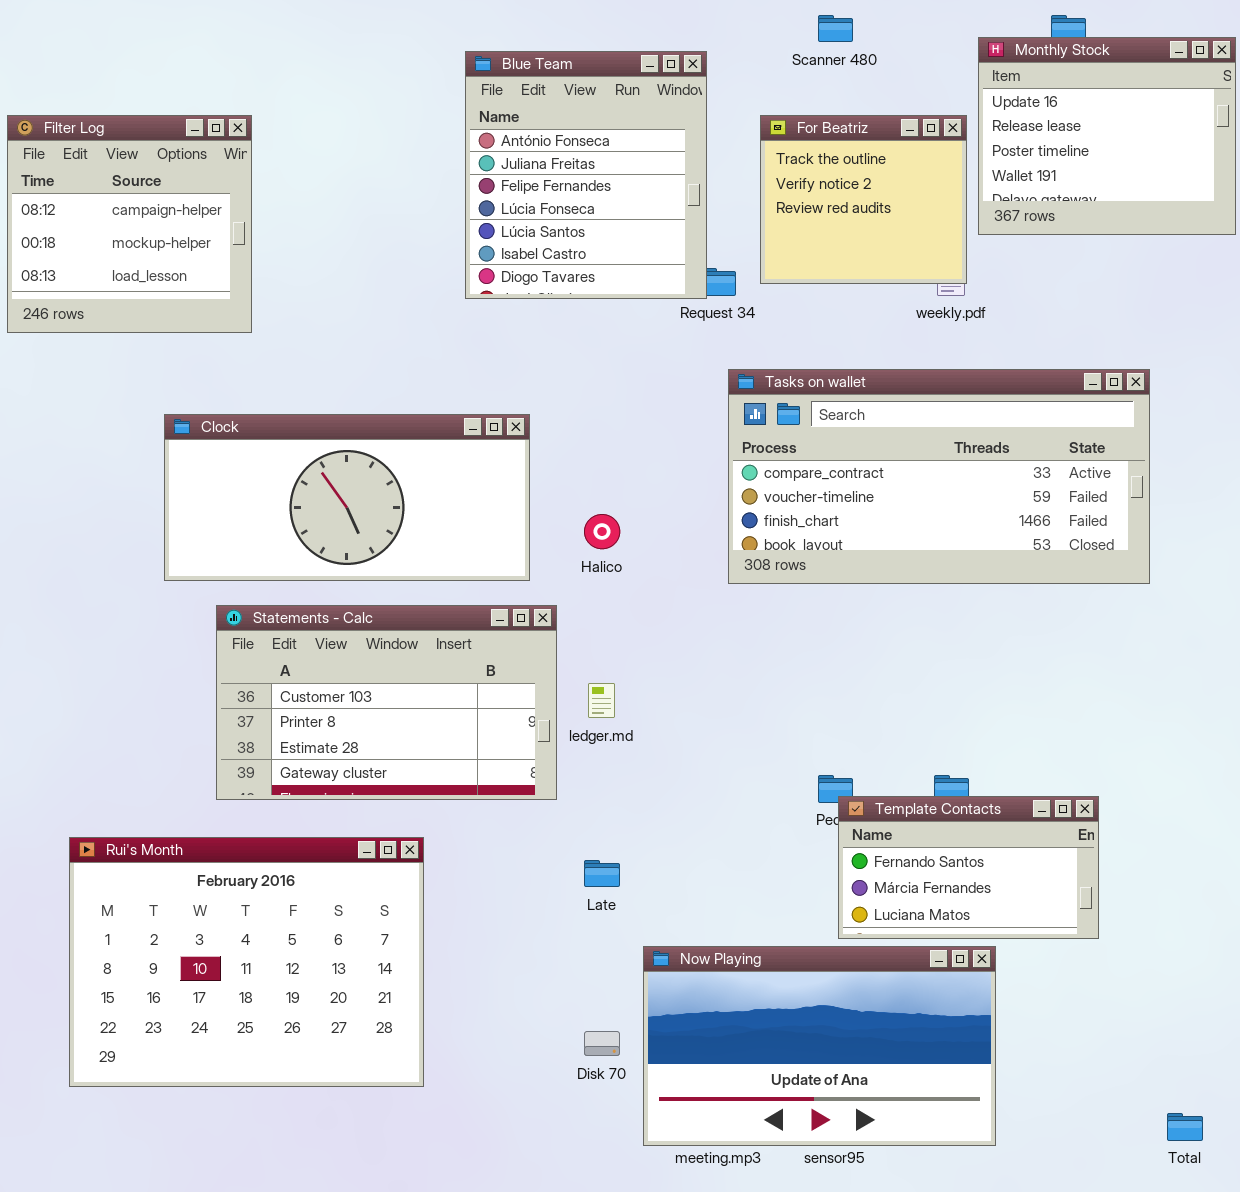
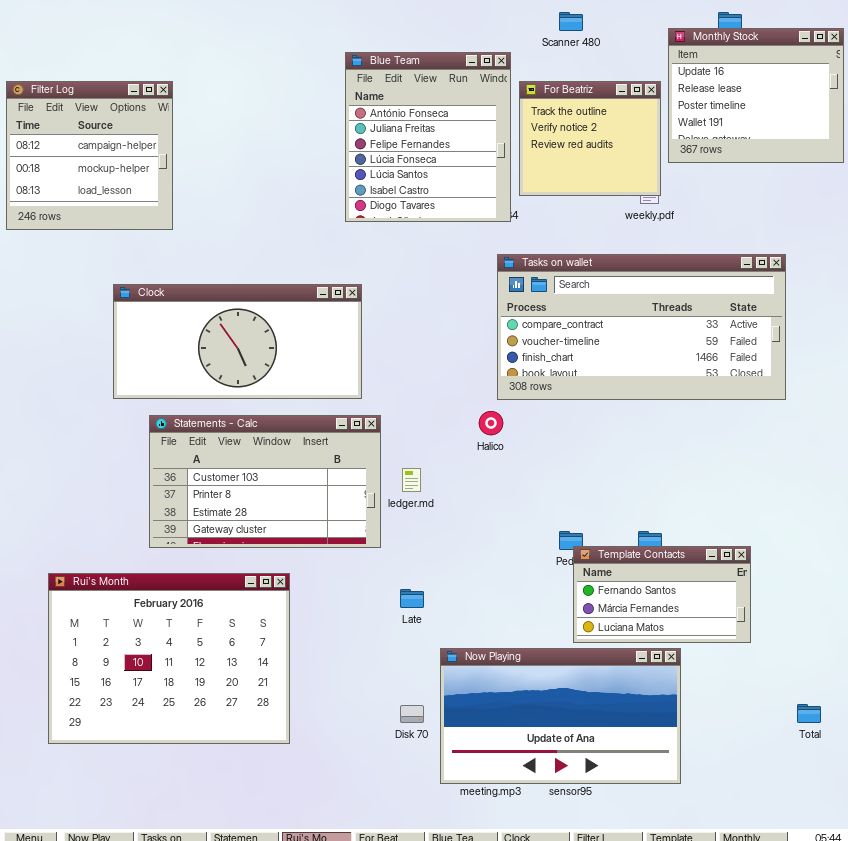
Blue Team: [465,51,707,299] -> [345,52,511,222], moved
Halico: [584,514,620,549] -> [479,411,503,435], moved
Total: [1167,1113,1203,1141] -> [797,704,821,723], moved

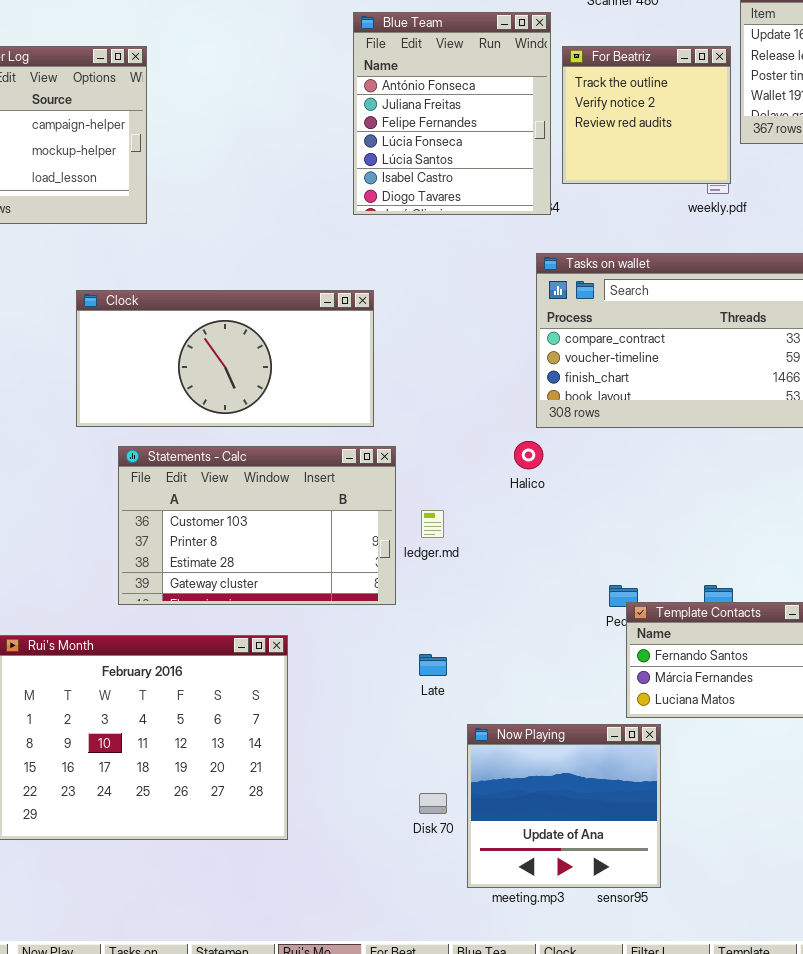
Now Playing: [440,648,681,784] -> [467,724,661,888], resized

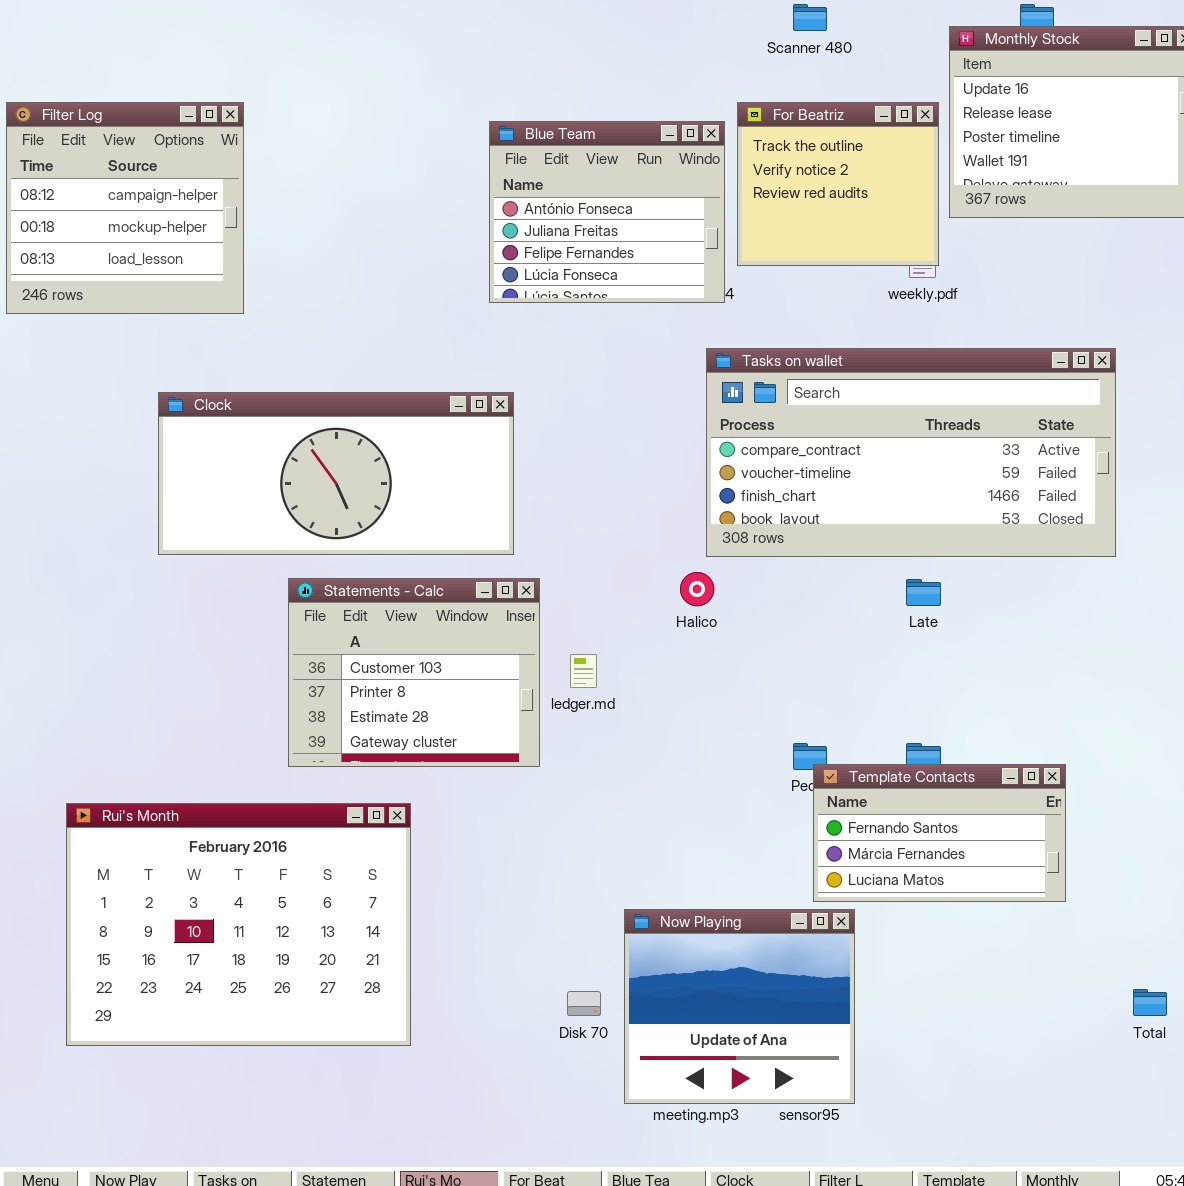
Blue Team: [353,12,551,215] -> [489,121,725,303], resized
Statements - Calc: [118,446,396,605] -> [288,578,540,767], resized
Late: [419,654,447,676] -> [906,579,941,606], moved

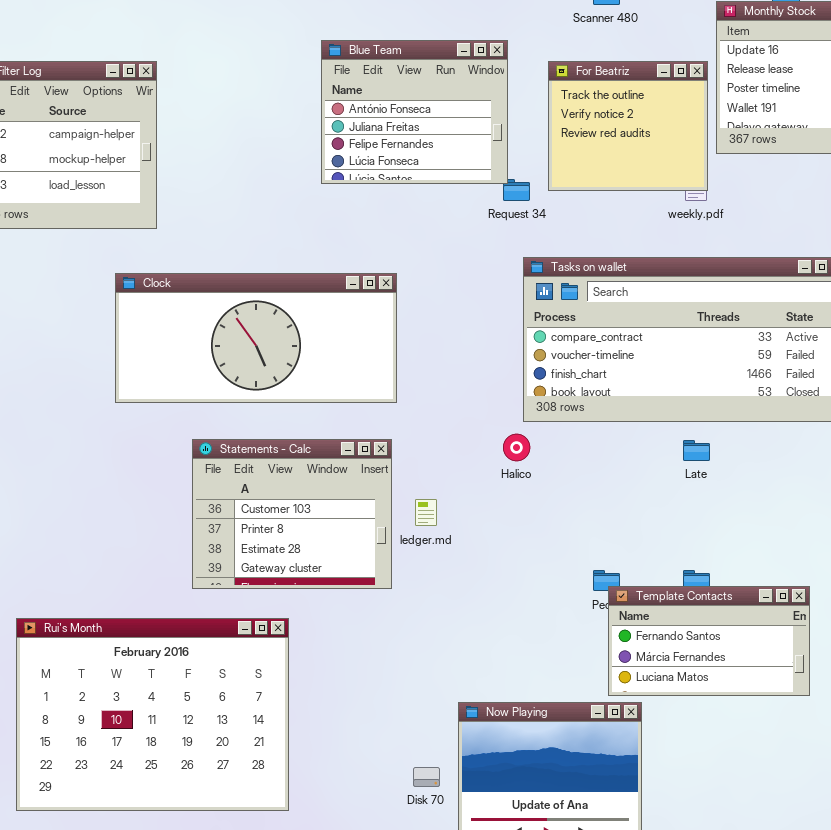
Blue Team: [489,121,725,303] -> [321,40,508,184], moved
Clock: [158,392,514,555] -> [115,273,397,403], moved

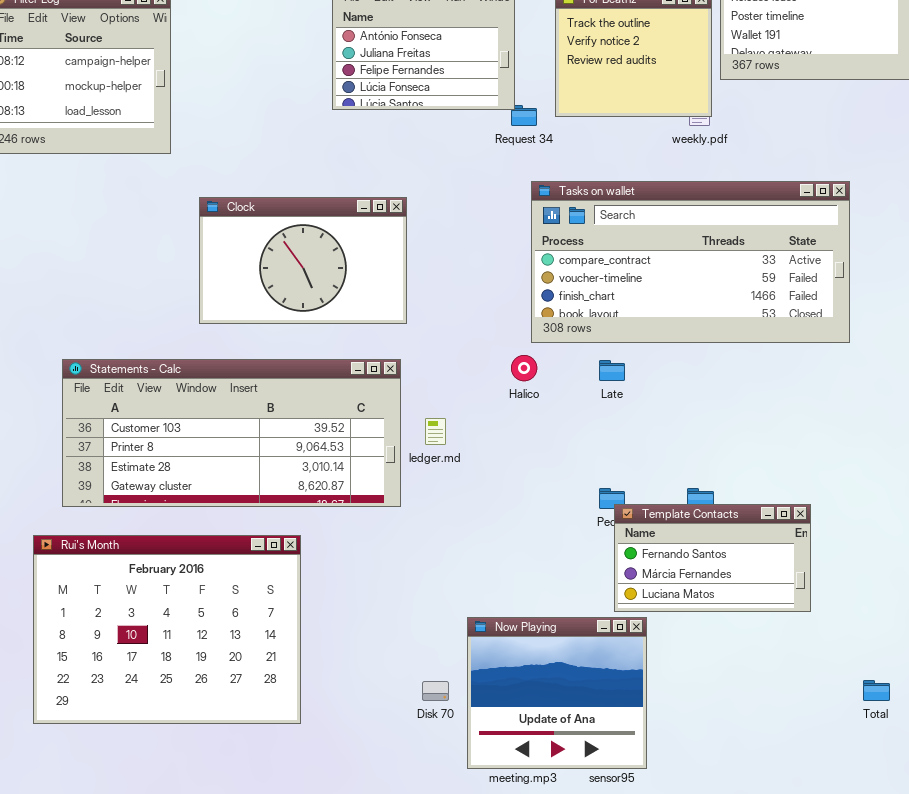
Clock: [115,273,397,403] -> [199,197,407,324], resized
Statements - Calc: [192,439,392,589] -> [62,359,401,507], resized
Late: [683,440,710,461] -> [599,360,625,381], moved

